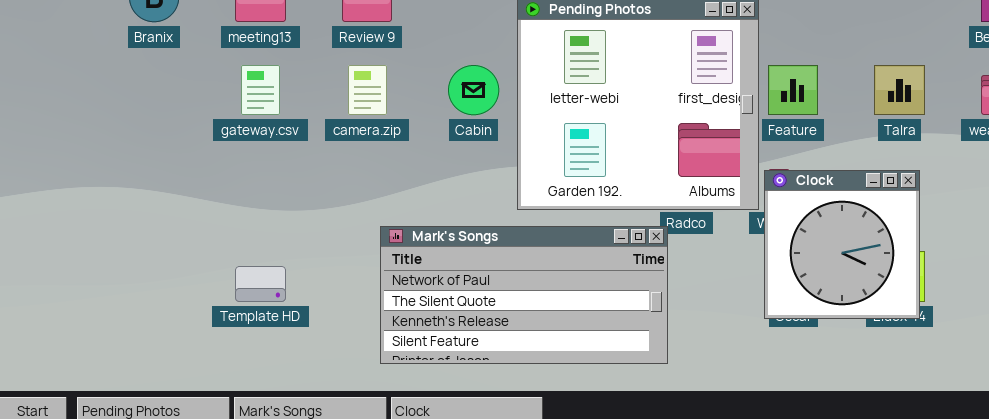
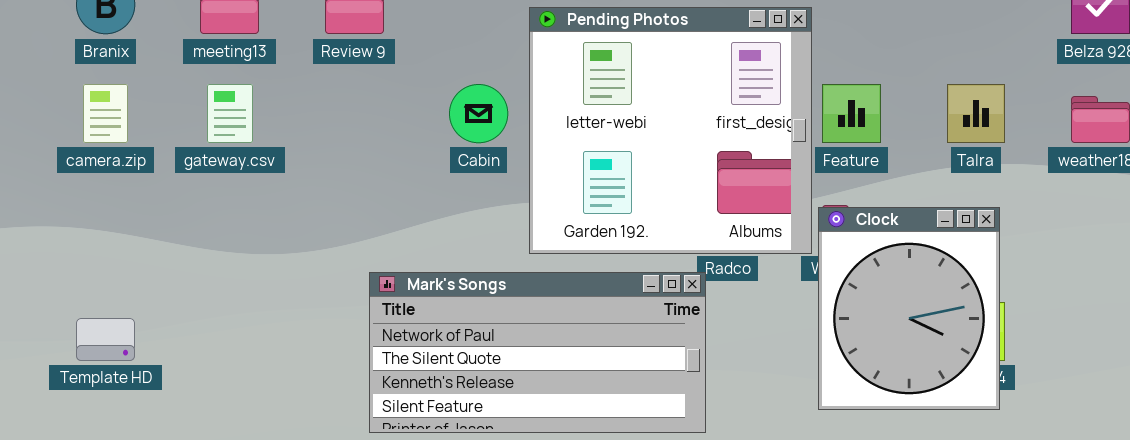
camera.zip: [348,65,387,115] -> [83,84,128,143], moved
Clock: [764,170,920,319] -> [818,207,1000,410], resized
Template HD: [235,266,286,302] -> [76,318,135,361], moved

